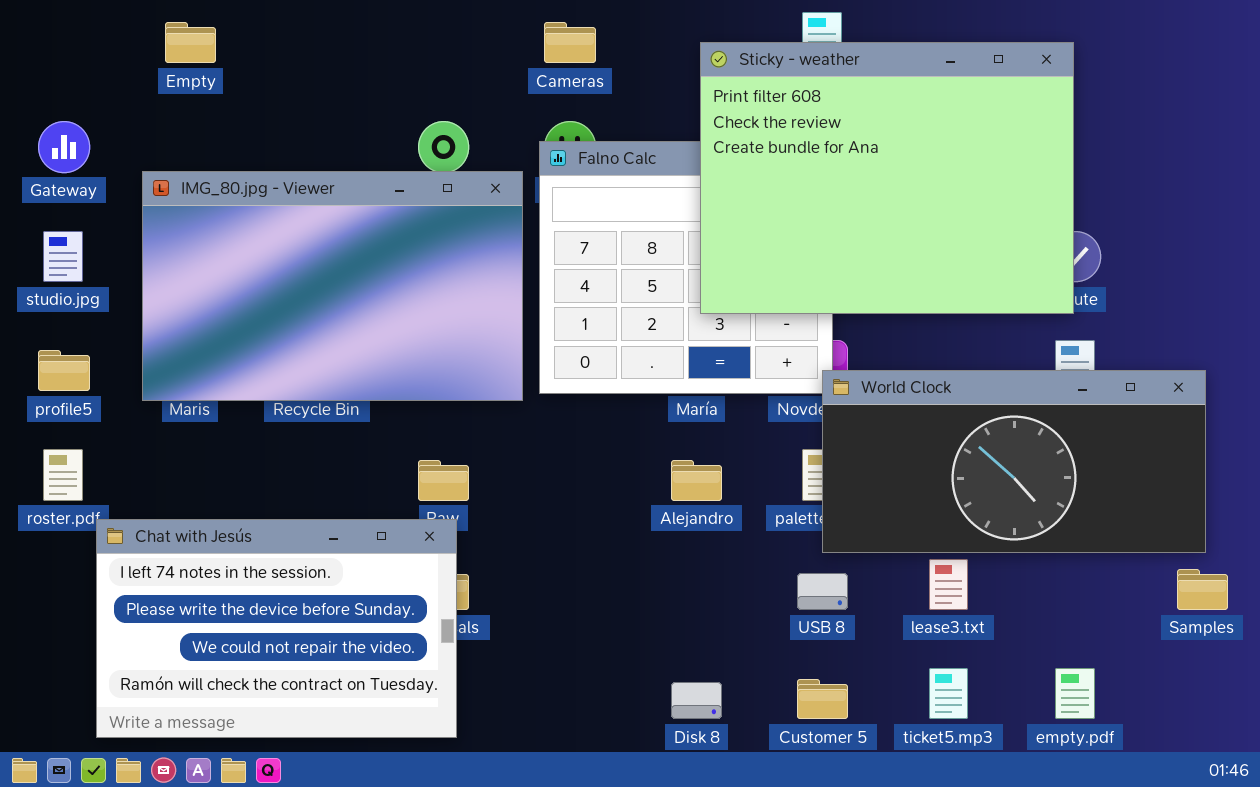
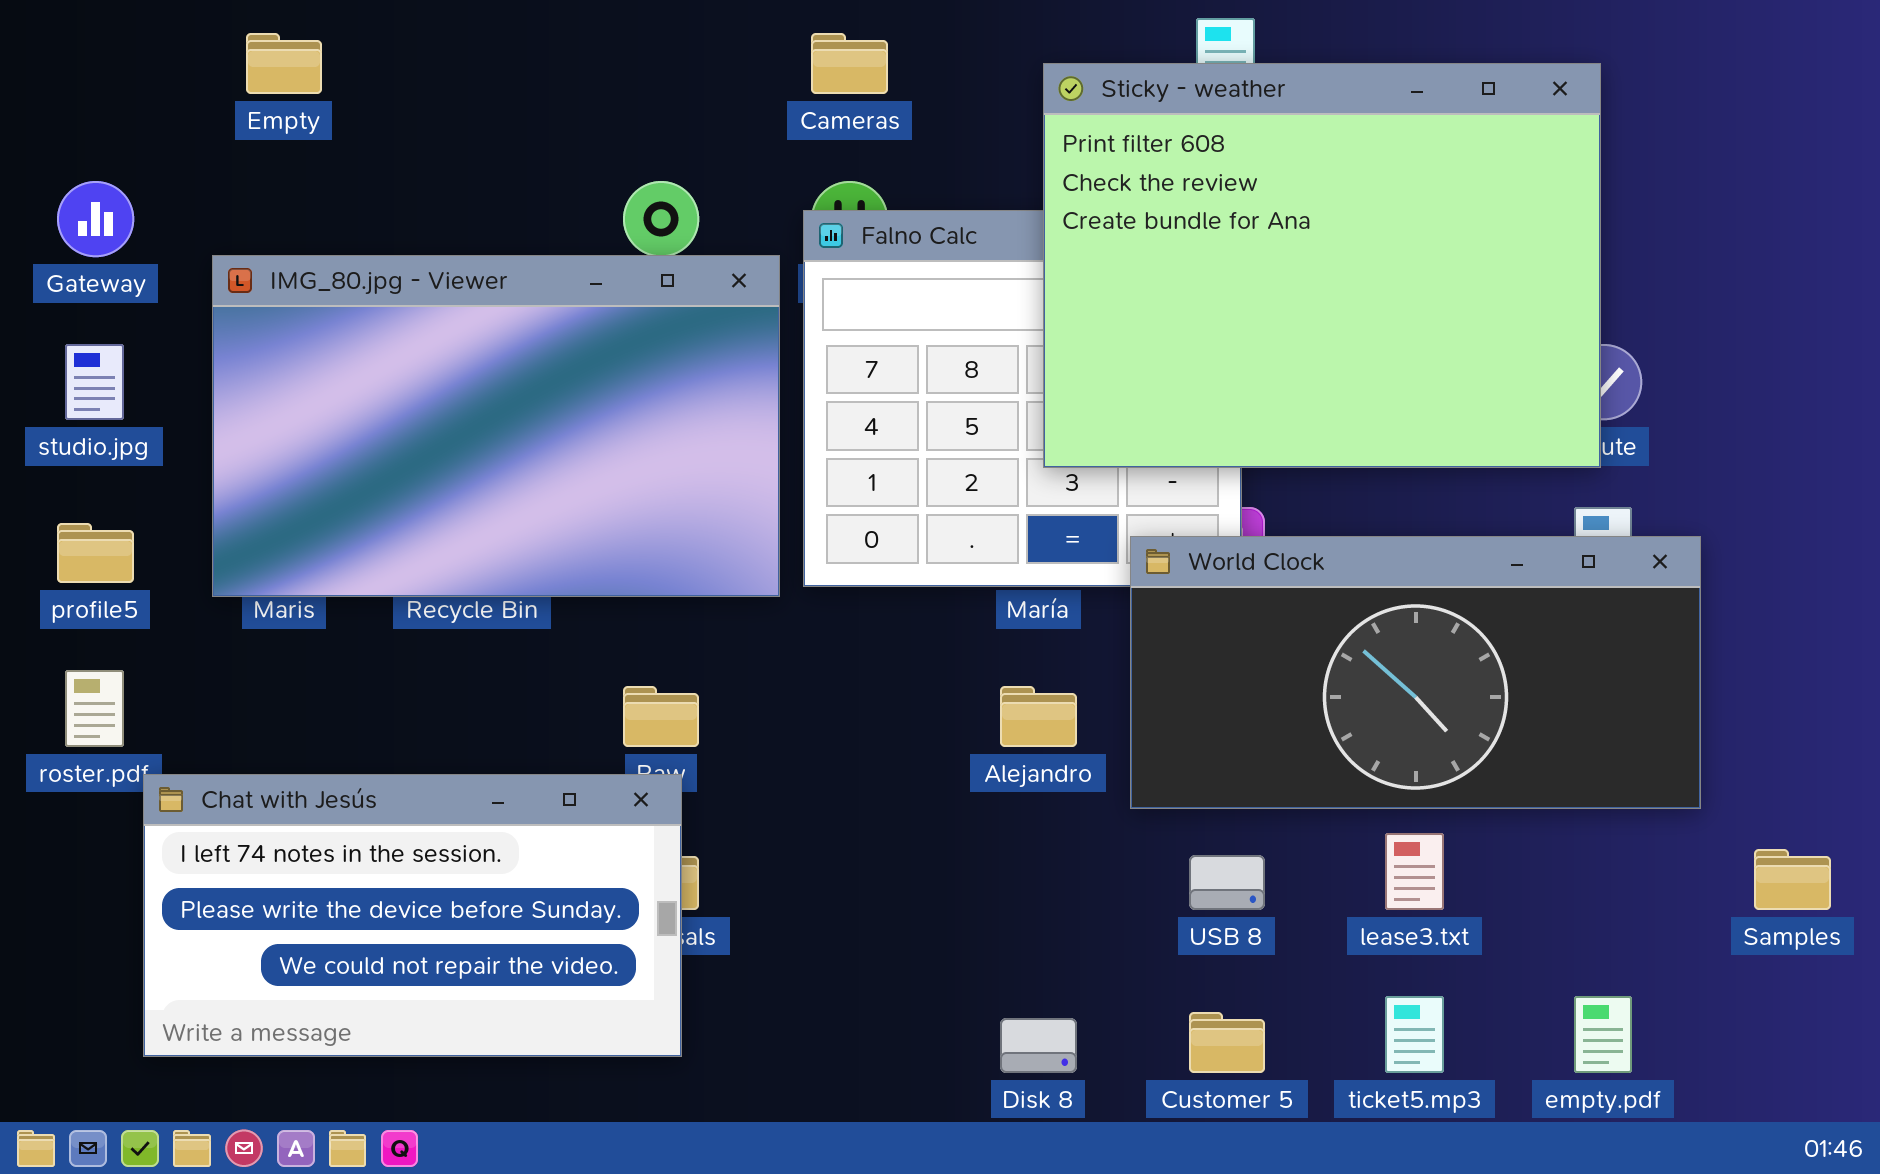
World Clock: [822,370,1206,553] -> [1130,536,1701,809], moved
Chat with Jesús: [96,519,457,738] -> [143,774,682,1057], resized

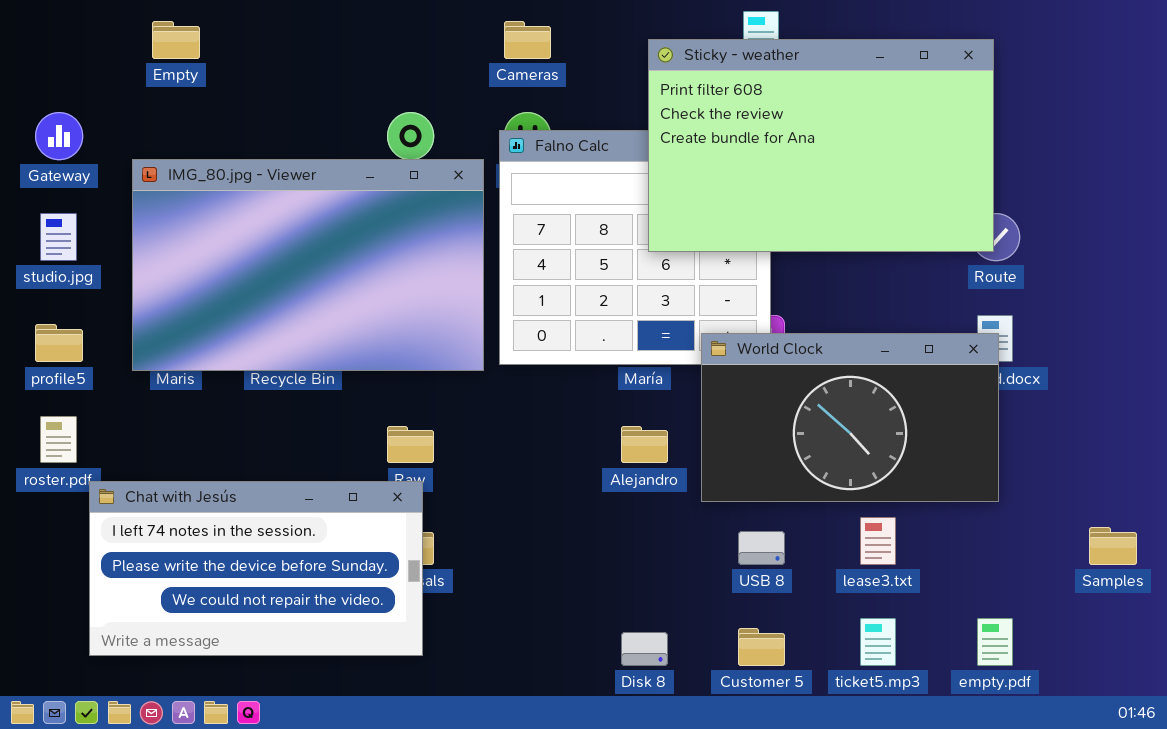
Sticky - weather: [1043,63,1601,468] -> [648,39,994,252], resized
World Clock: [1130,536,1701,809] -> [701,333,999,502], resized

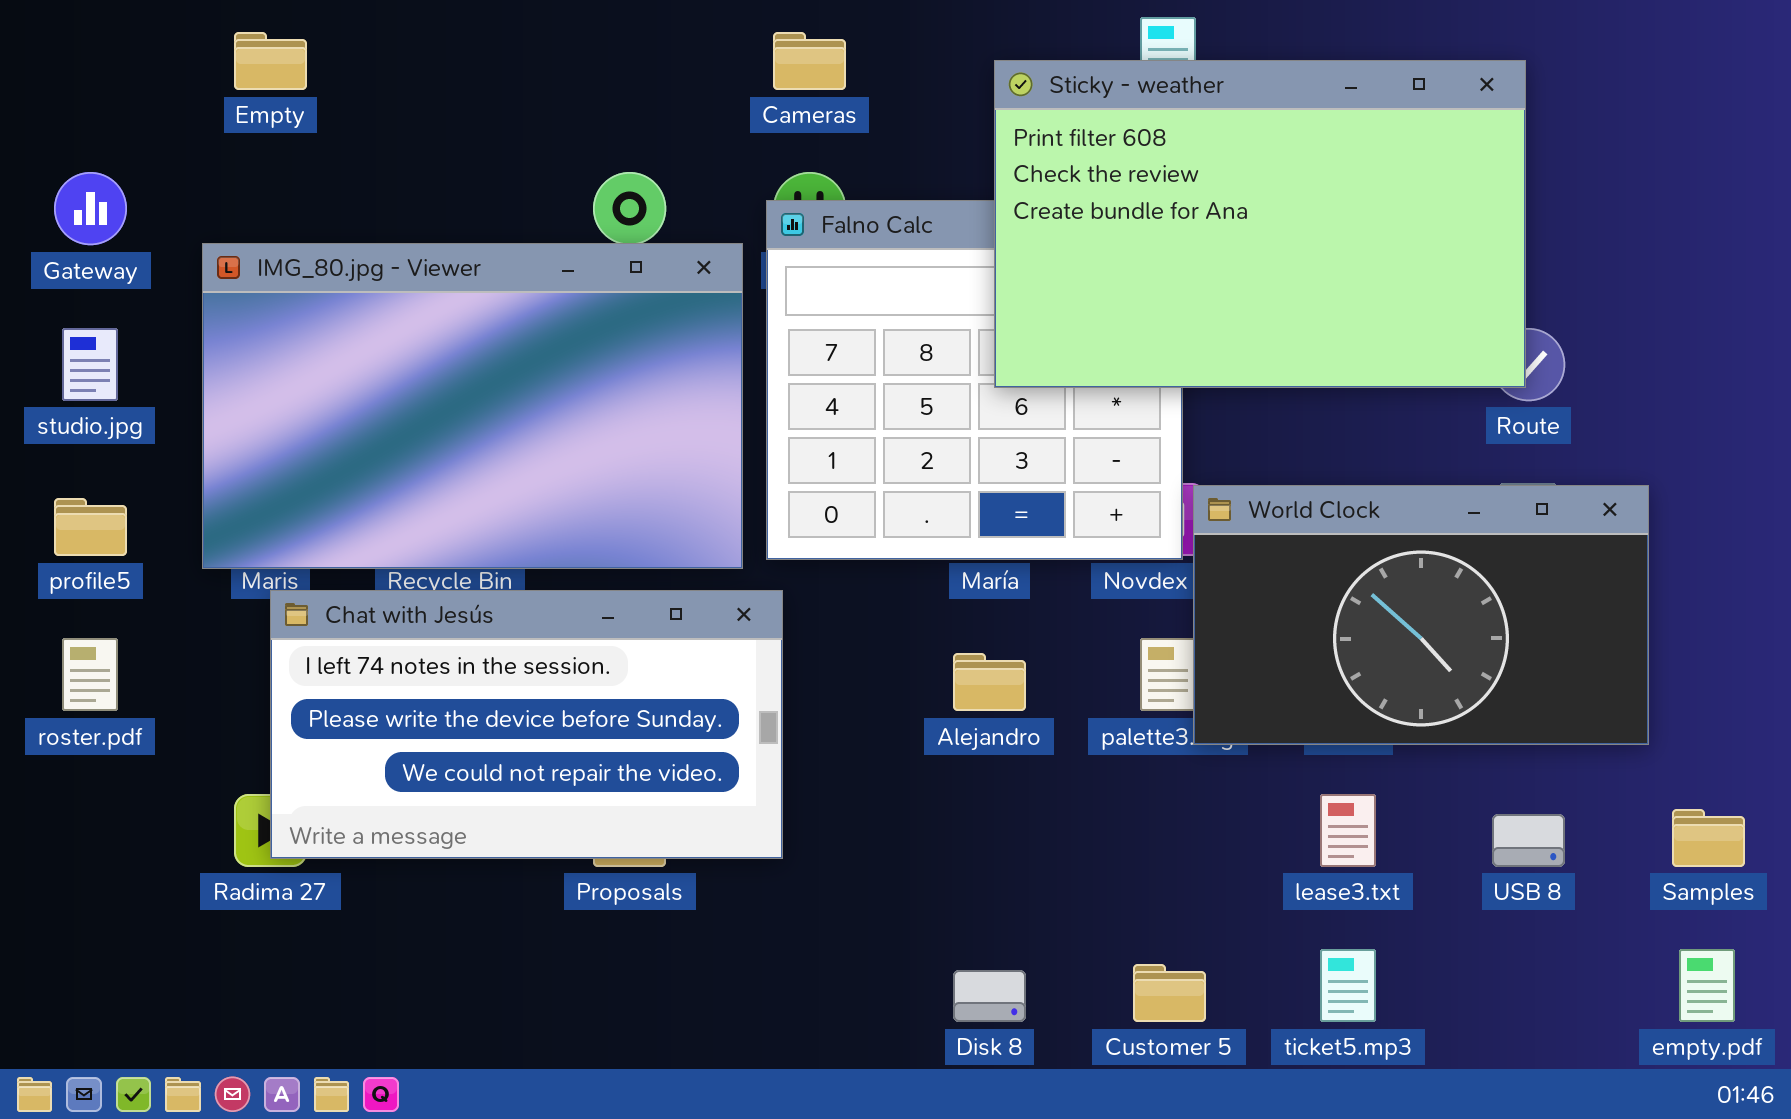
World Clock: [701,333,999,502] -> [1193,485,1649,745], moved
Chat with Jesús: [89,481,423,656] -> [270,590,783,859], moved
USB 8: [738,531,785,565] -> [1492,814,1565,867], moved
empty.pdf: [977,618,1013,666] -> [1679,949,1735,1022], moved

